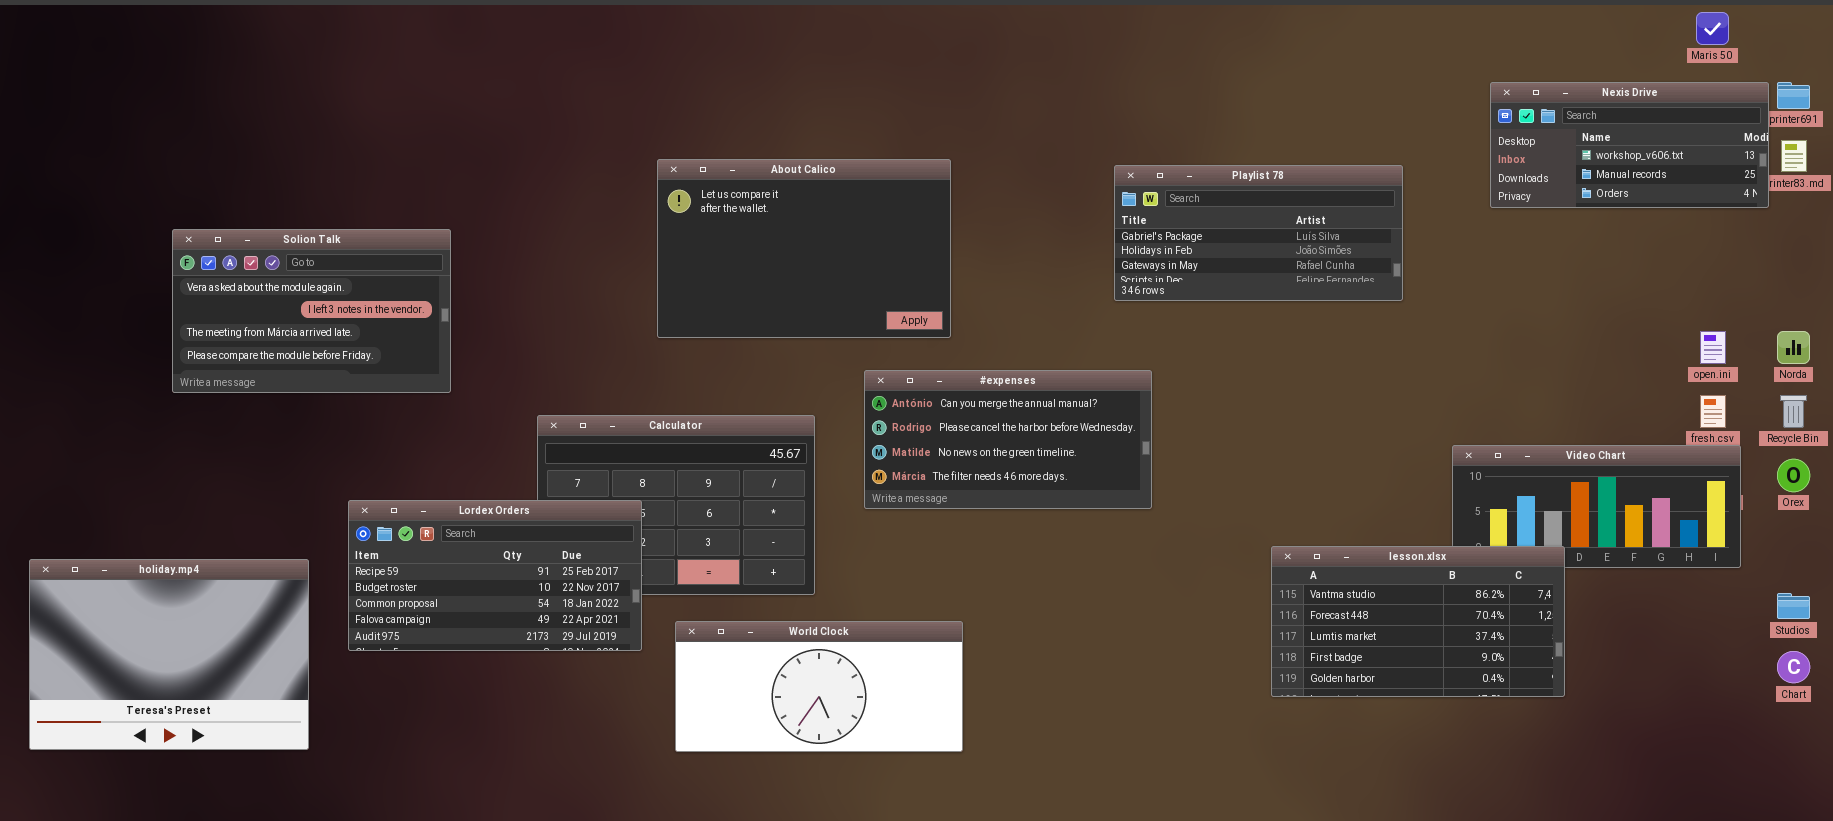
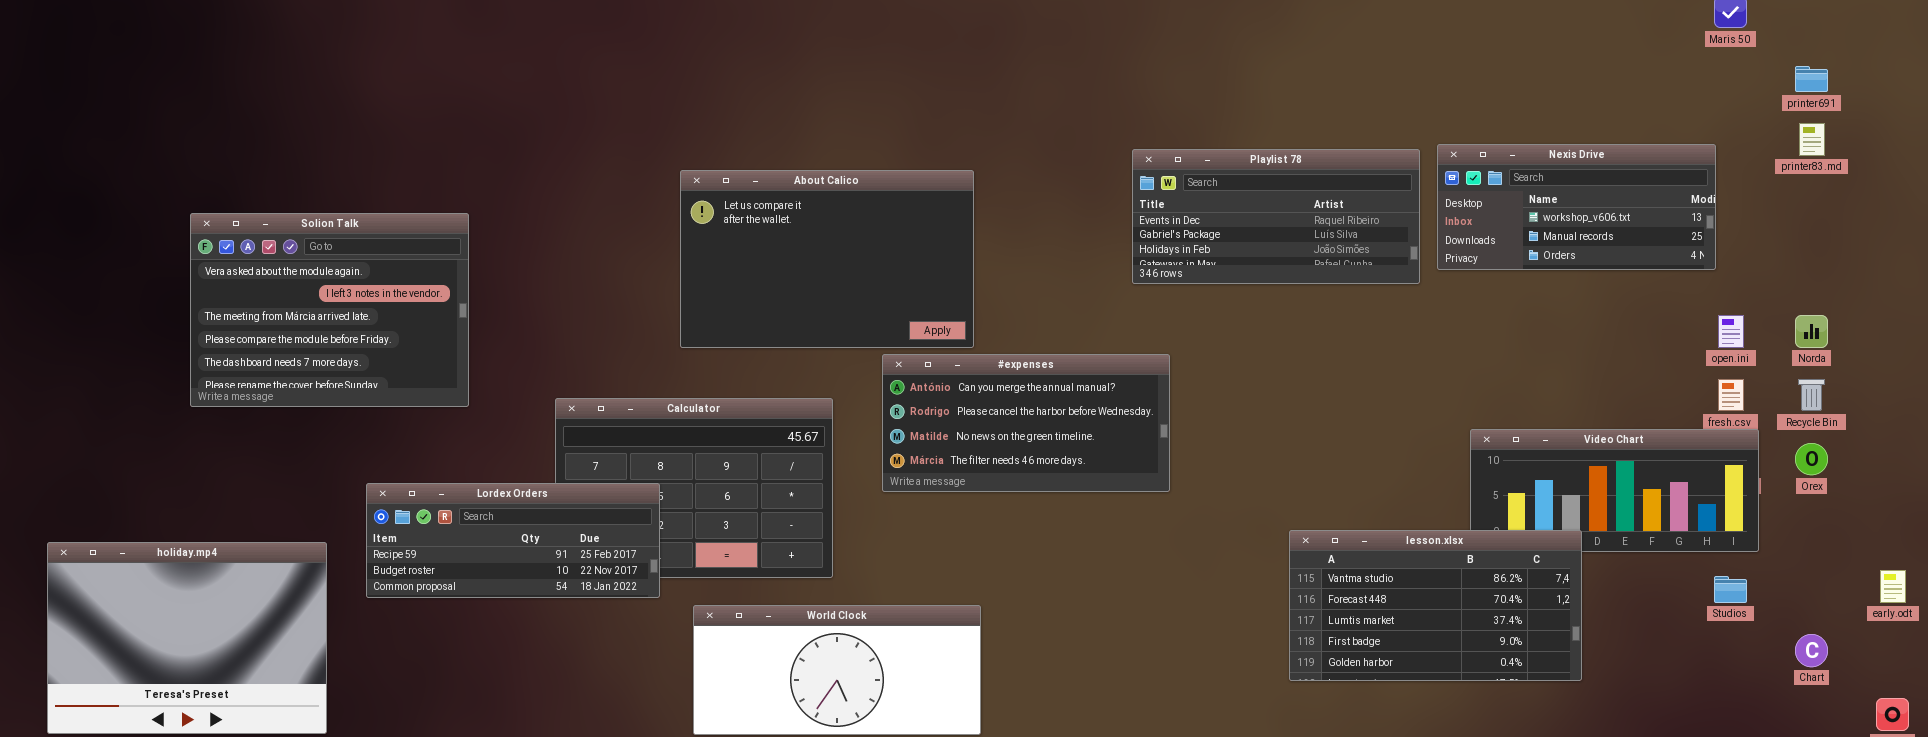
Nexis Drive: [1490,82,1769,208] -> [1437,144,1716,270], moved
About Calico: [657,159,951,338] -> [680,170,974,348], moved
Playlist 78: [1114,165,1403,301] -> [1132,149,1420,284], scrolled up 1 row
Solion Talk: [172,229,451,393] -> [190,213,469,407], resized
Lordex Orders: [348,500,642,651] -> [366,483,660,598], resized
Studios: [1777,593,1810,619] -> [1714,576,1747,603], moved

